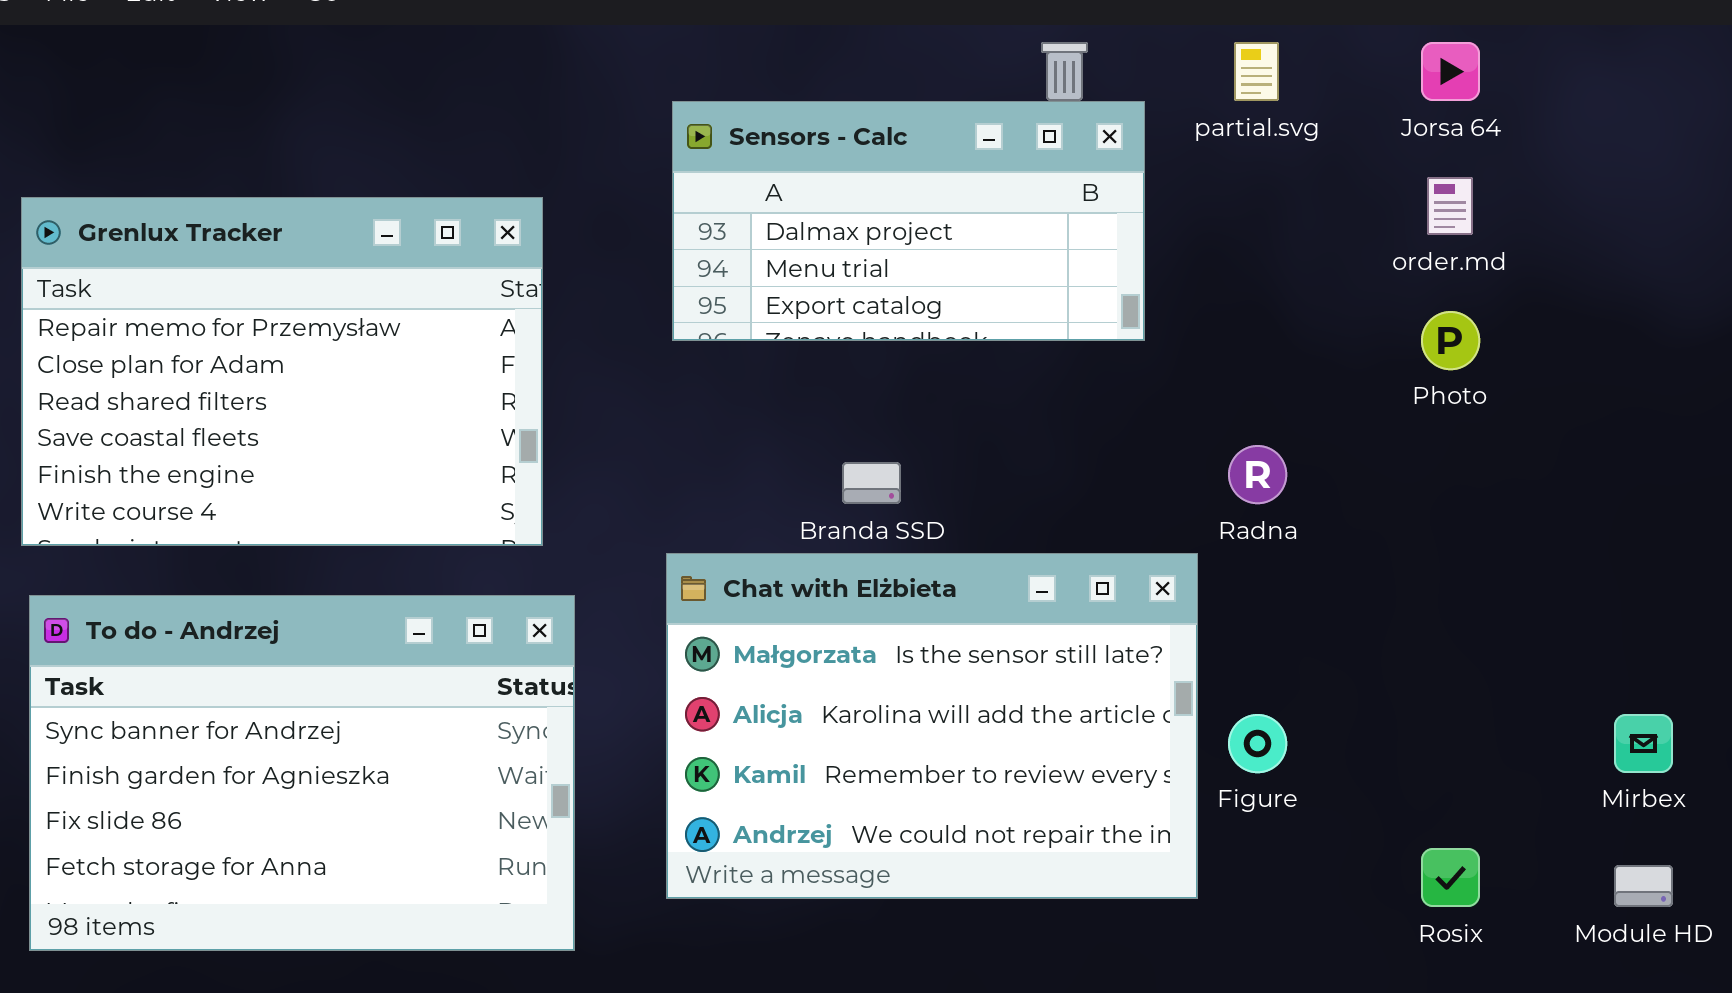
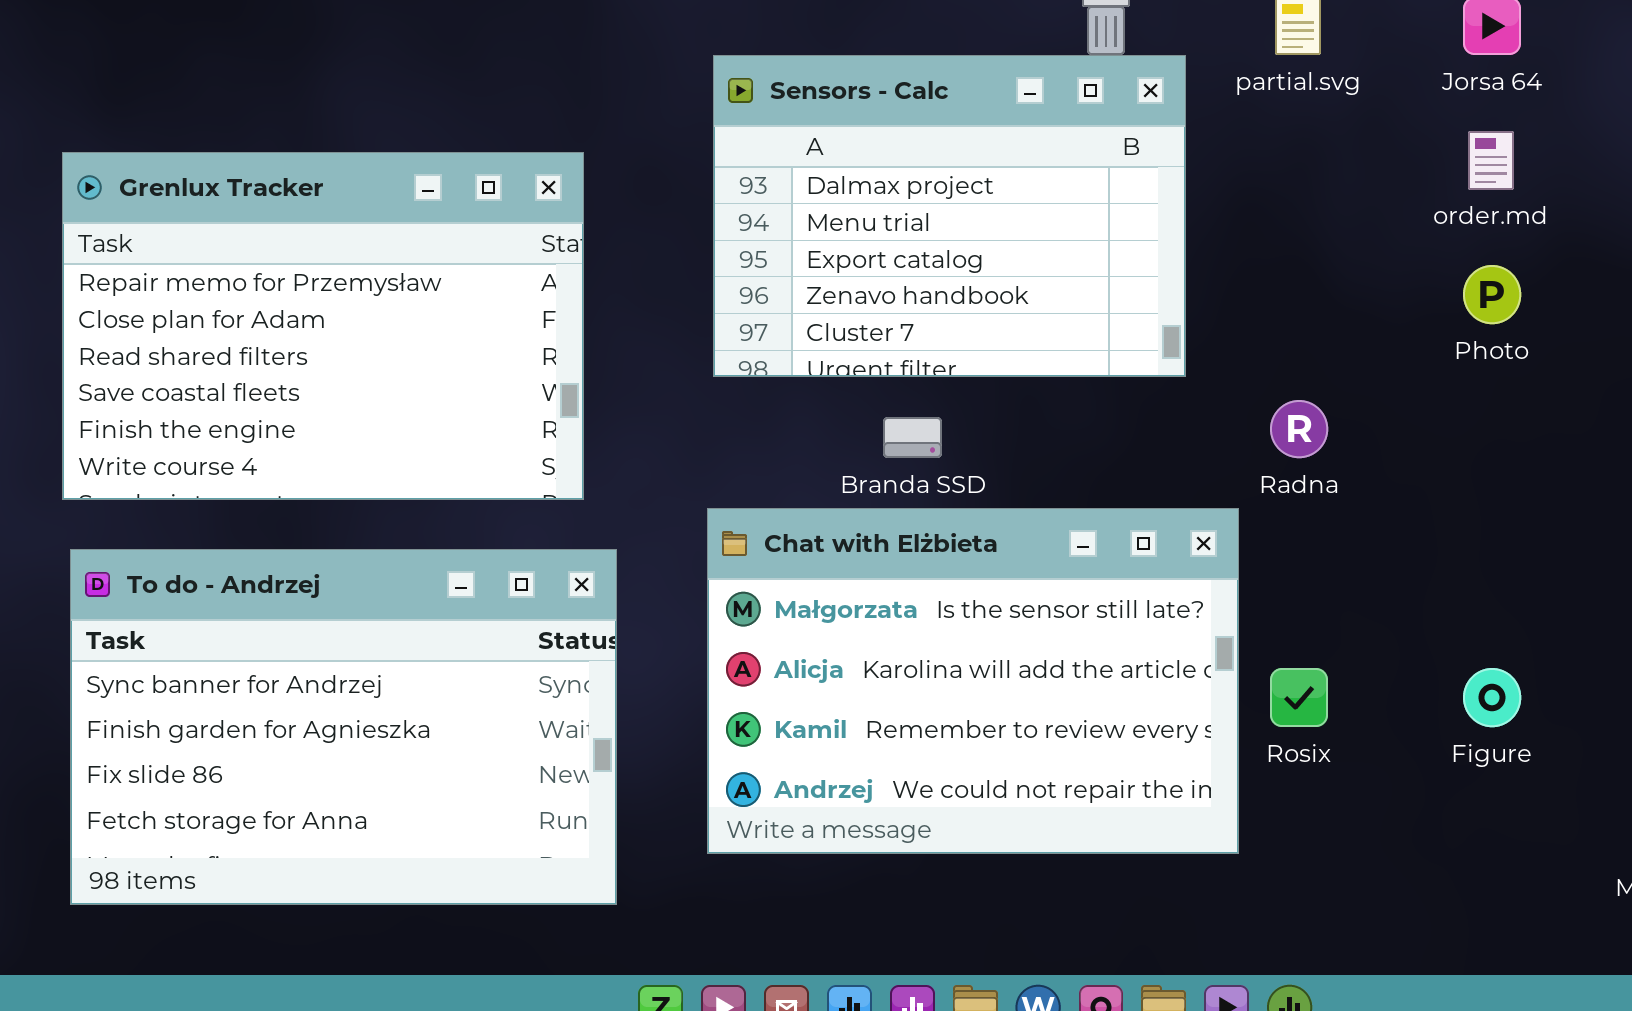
Sensors - Calc: [672,101,1145,341] -> [713,55,1186,377], resized
Figure: [1228,714,1287,773] -> [1463,668,1521,727], moved
Rosix: [1421,848,1480,907] -> [1270,668,1328,727], moved

